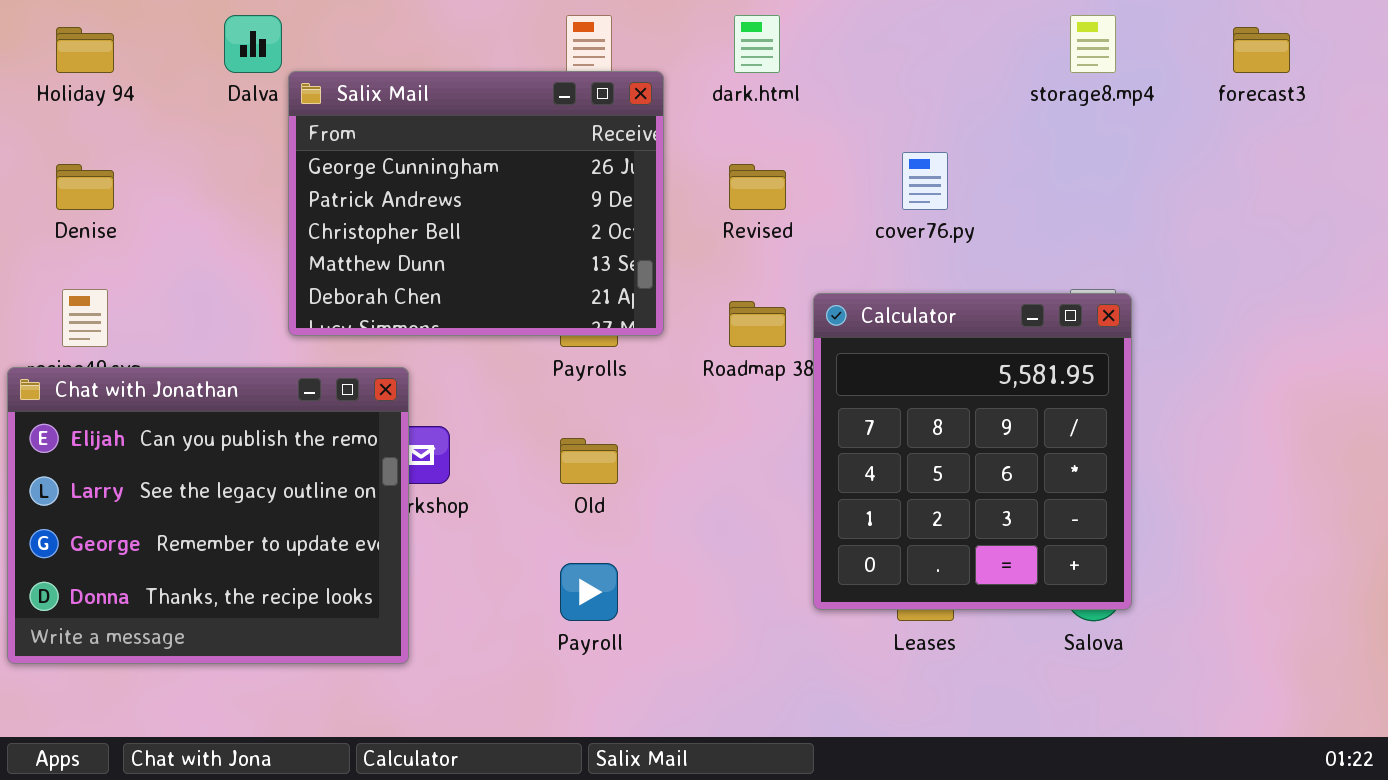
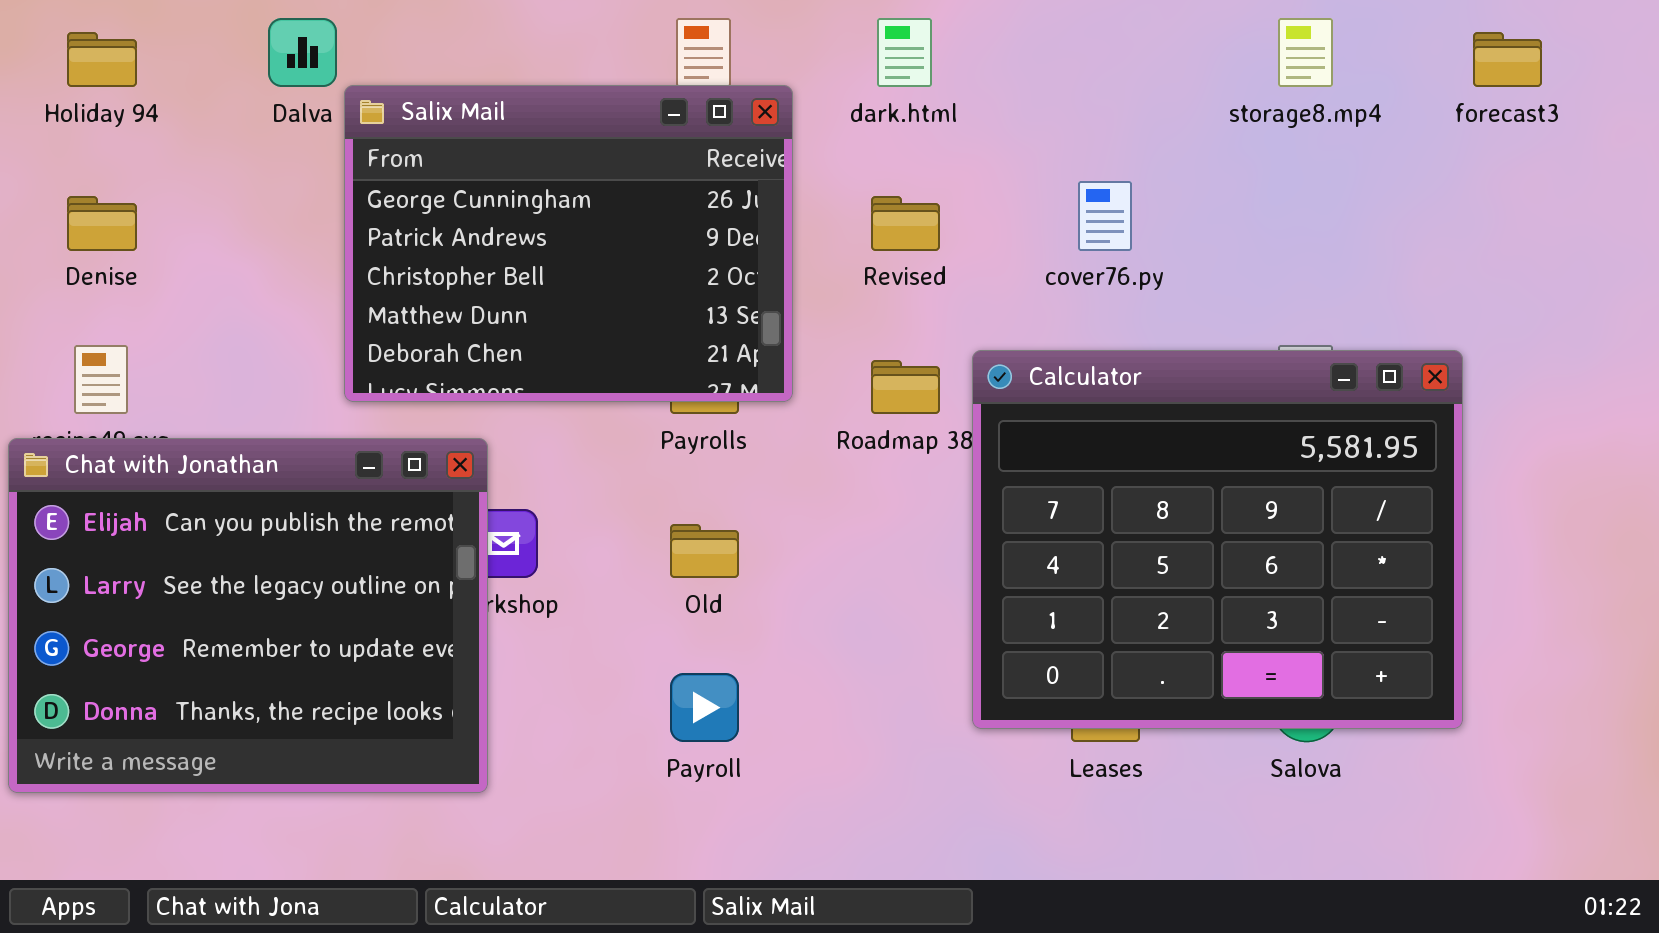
Calculator: [813,293,1132,610] -> [972,350,1463,729], resized

